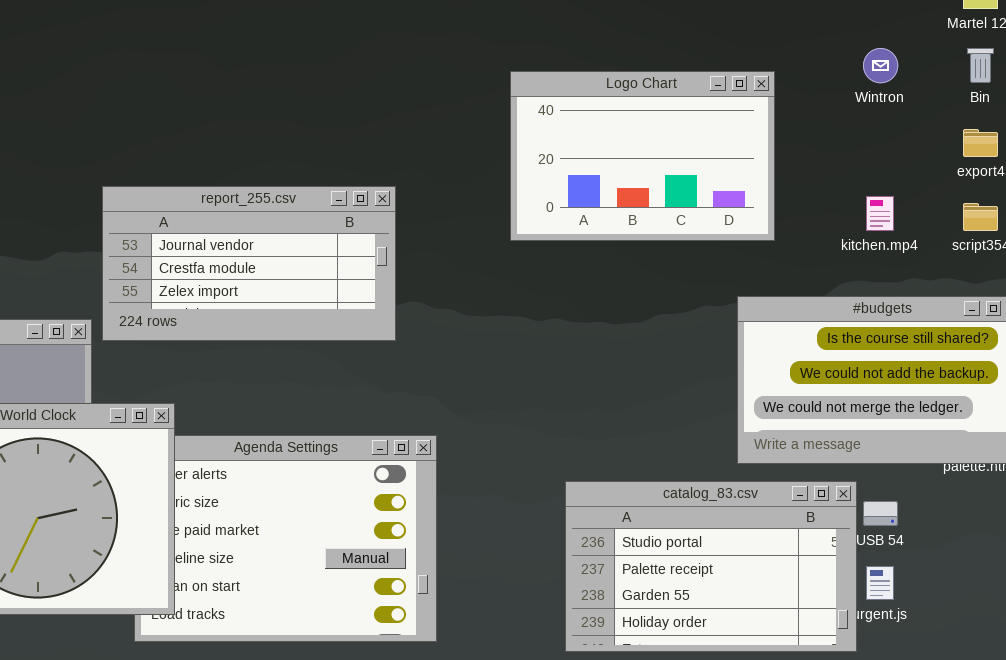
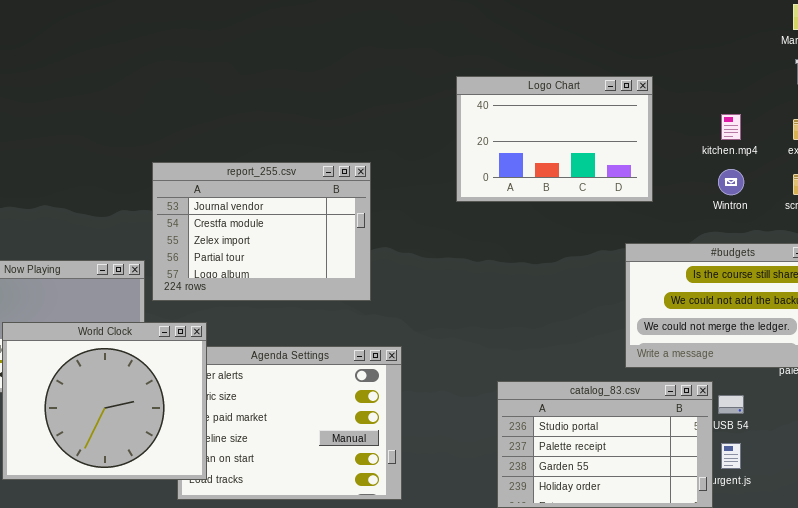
Wintron: [863,48,898,83] -> [718,169,744,195], moved
report_255.csv: [102,186,396,341] -> [152,162,371,301], resized
kitchen.mp4: [866,196,894,231] -> [721,114,741,140], moved

